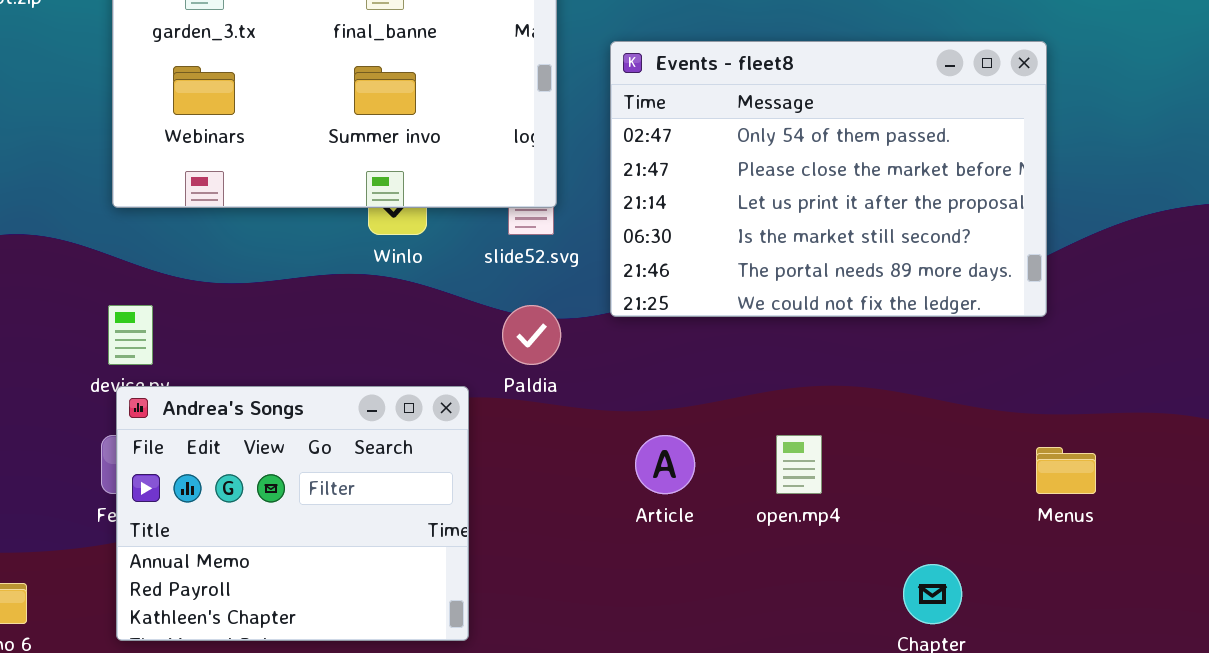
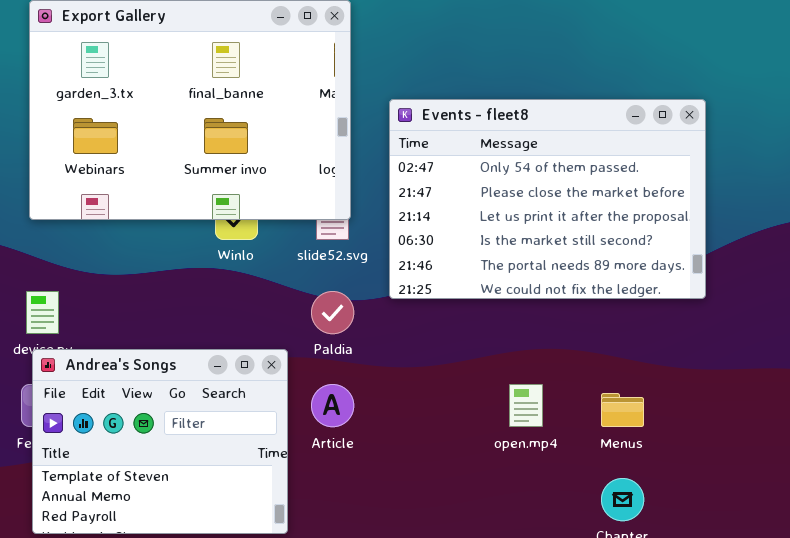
Andrea's Songs: [116,386,469,641] -> [32,349,288,534], scrolled up 1 row
Article: [635,435,695,494] -> [311,384,354,427], moved
Menus: [1036,447,1096,494] -> [601,393,644,427], moved

